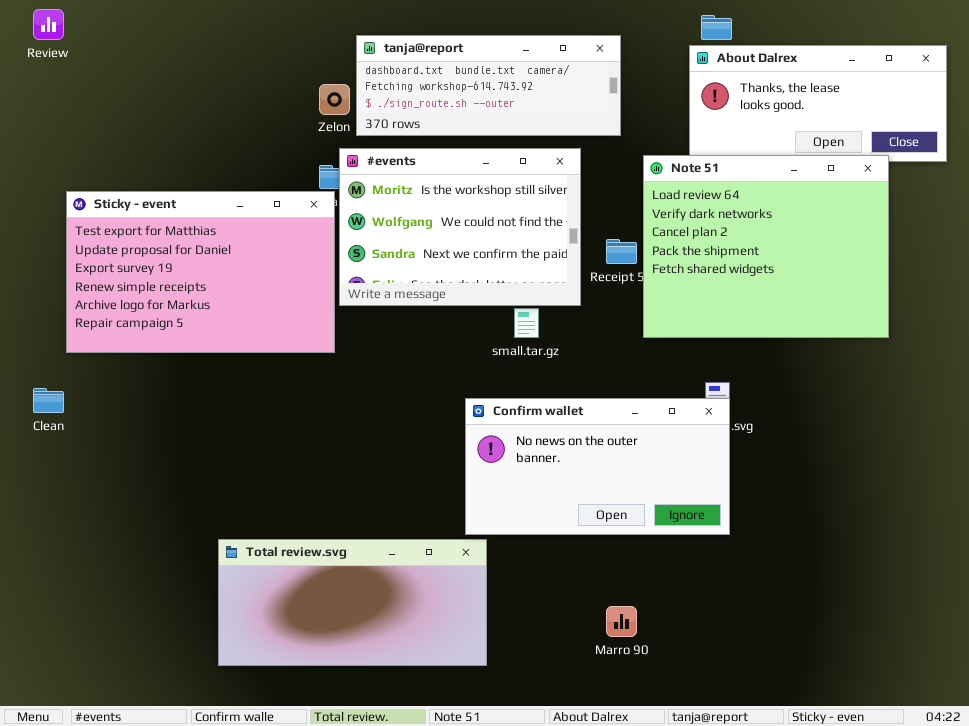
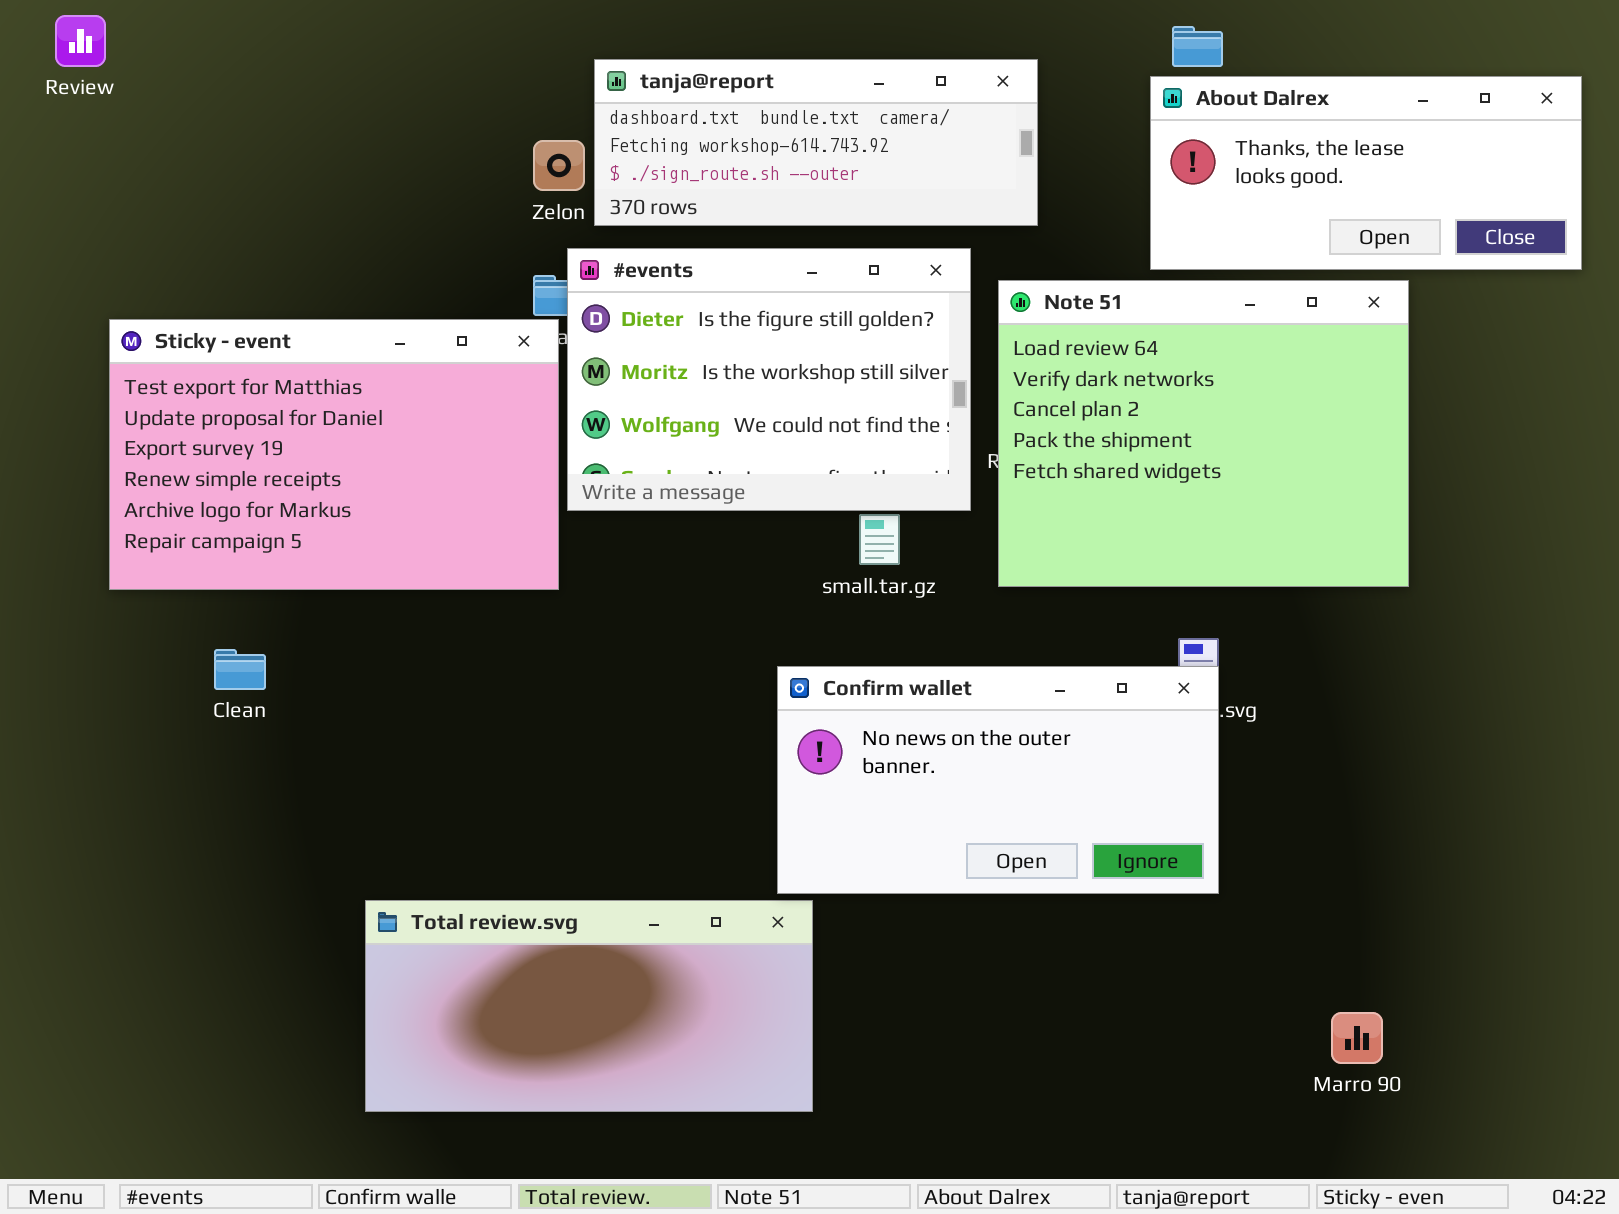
#events: [339,148,581,306] -> [567,248,971,511], scrolled up 1 row
Note 51: [643,155,889,338] -> [998,280,1409,587], moved
Clean: [33,388,64,413] -> [214,649,266,690], moved
Marro 90: [606,606,637,637] -> [1331,1012,1383,1064], moved

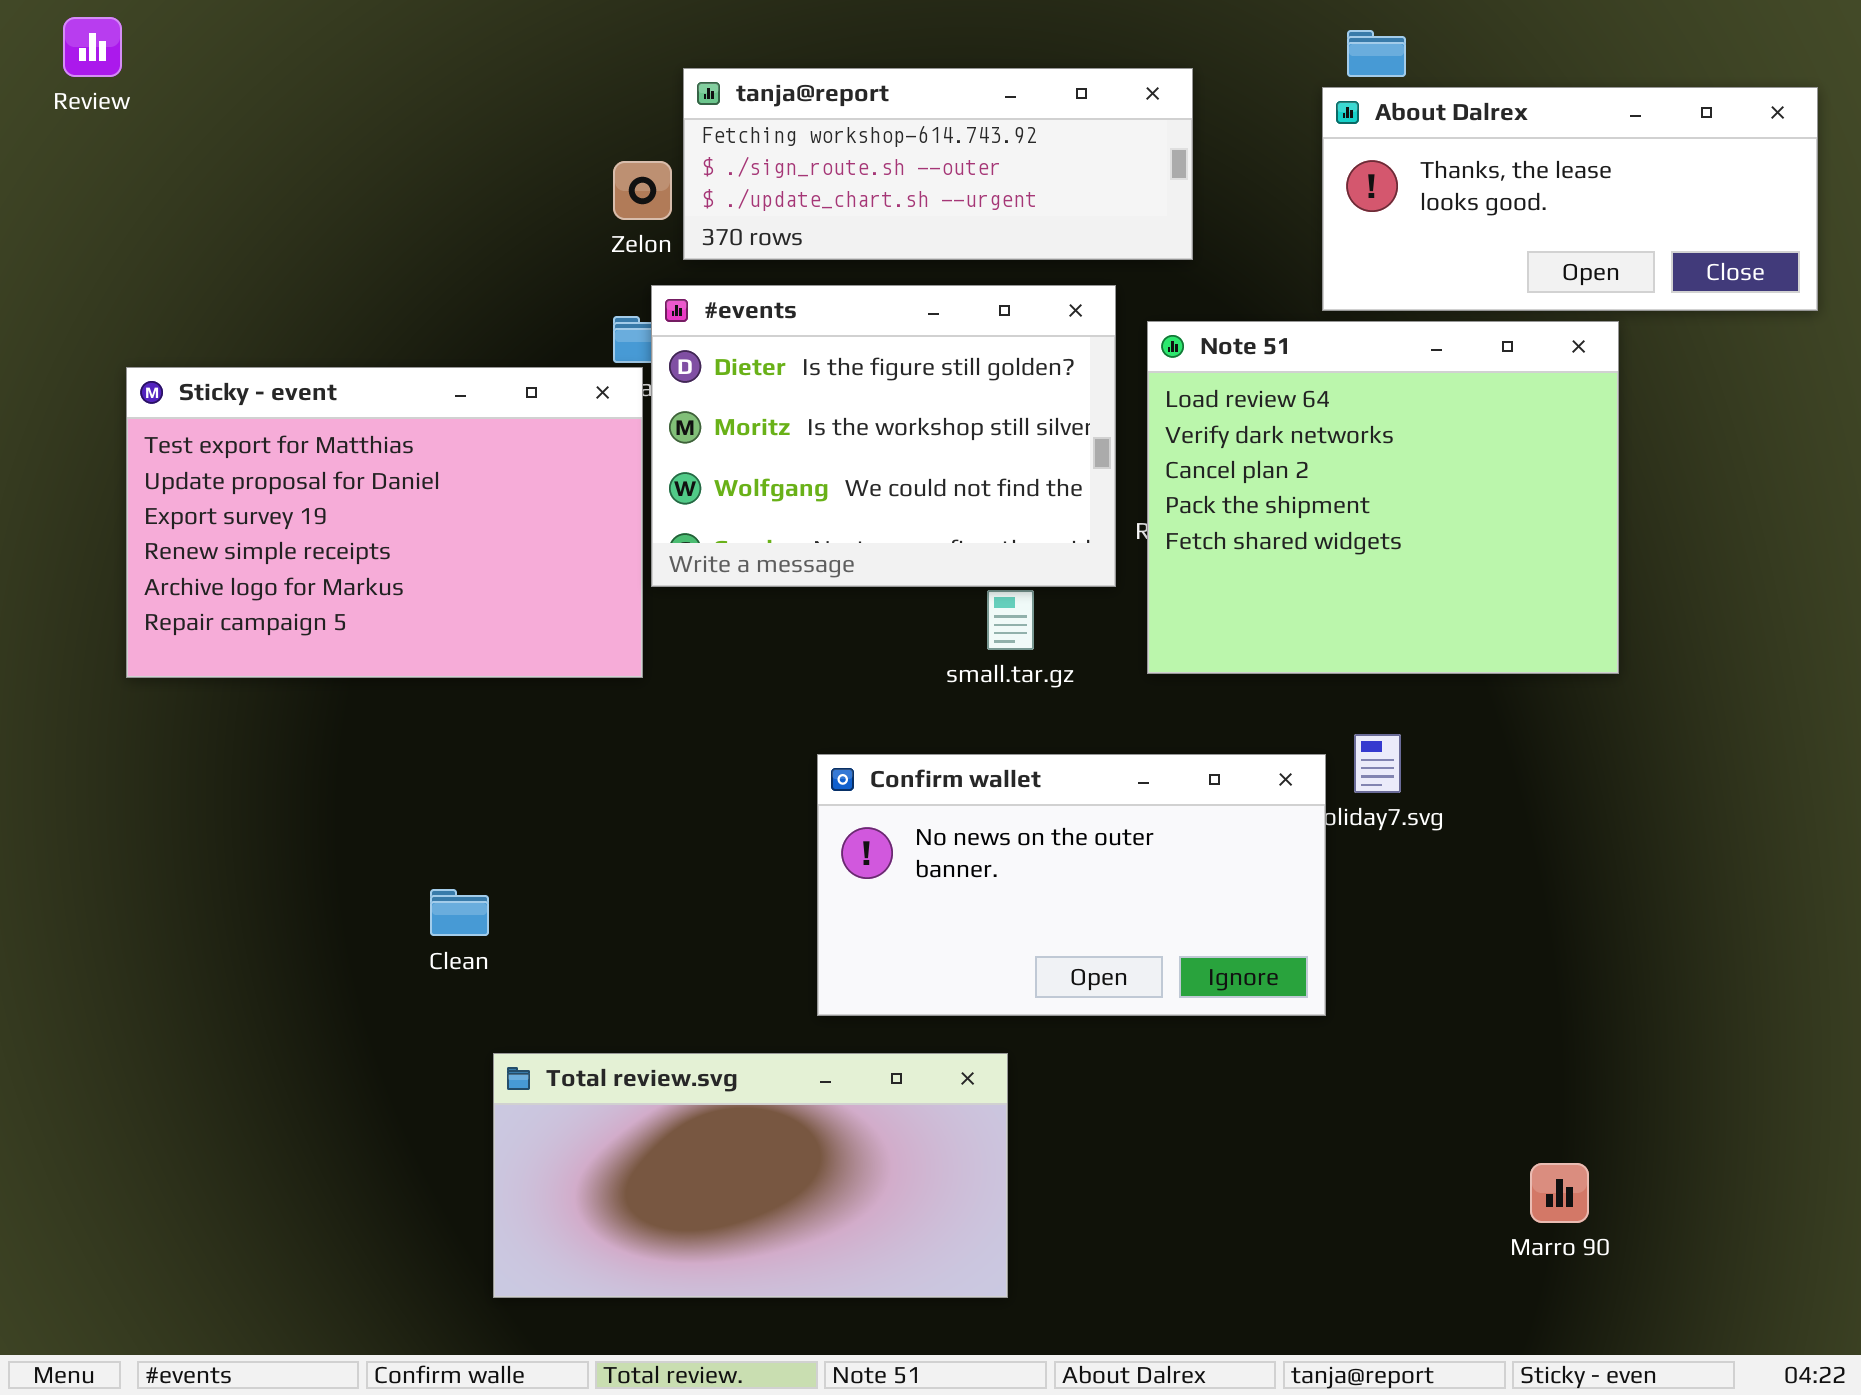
tanja@report: [594,59,1038,226] -> [683,68,1193,260], scrolled down 1 row
Clean: [214,649,266,690] -> [430,889,489,936], moved
Confirm wallet: [777,666,1219,894] -> [817,754,1326,1016], moved
Total review.svg: [365,900,813,1112] -> [493,1053,1008,1298], moved

